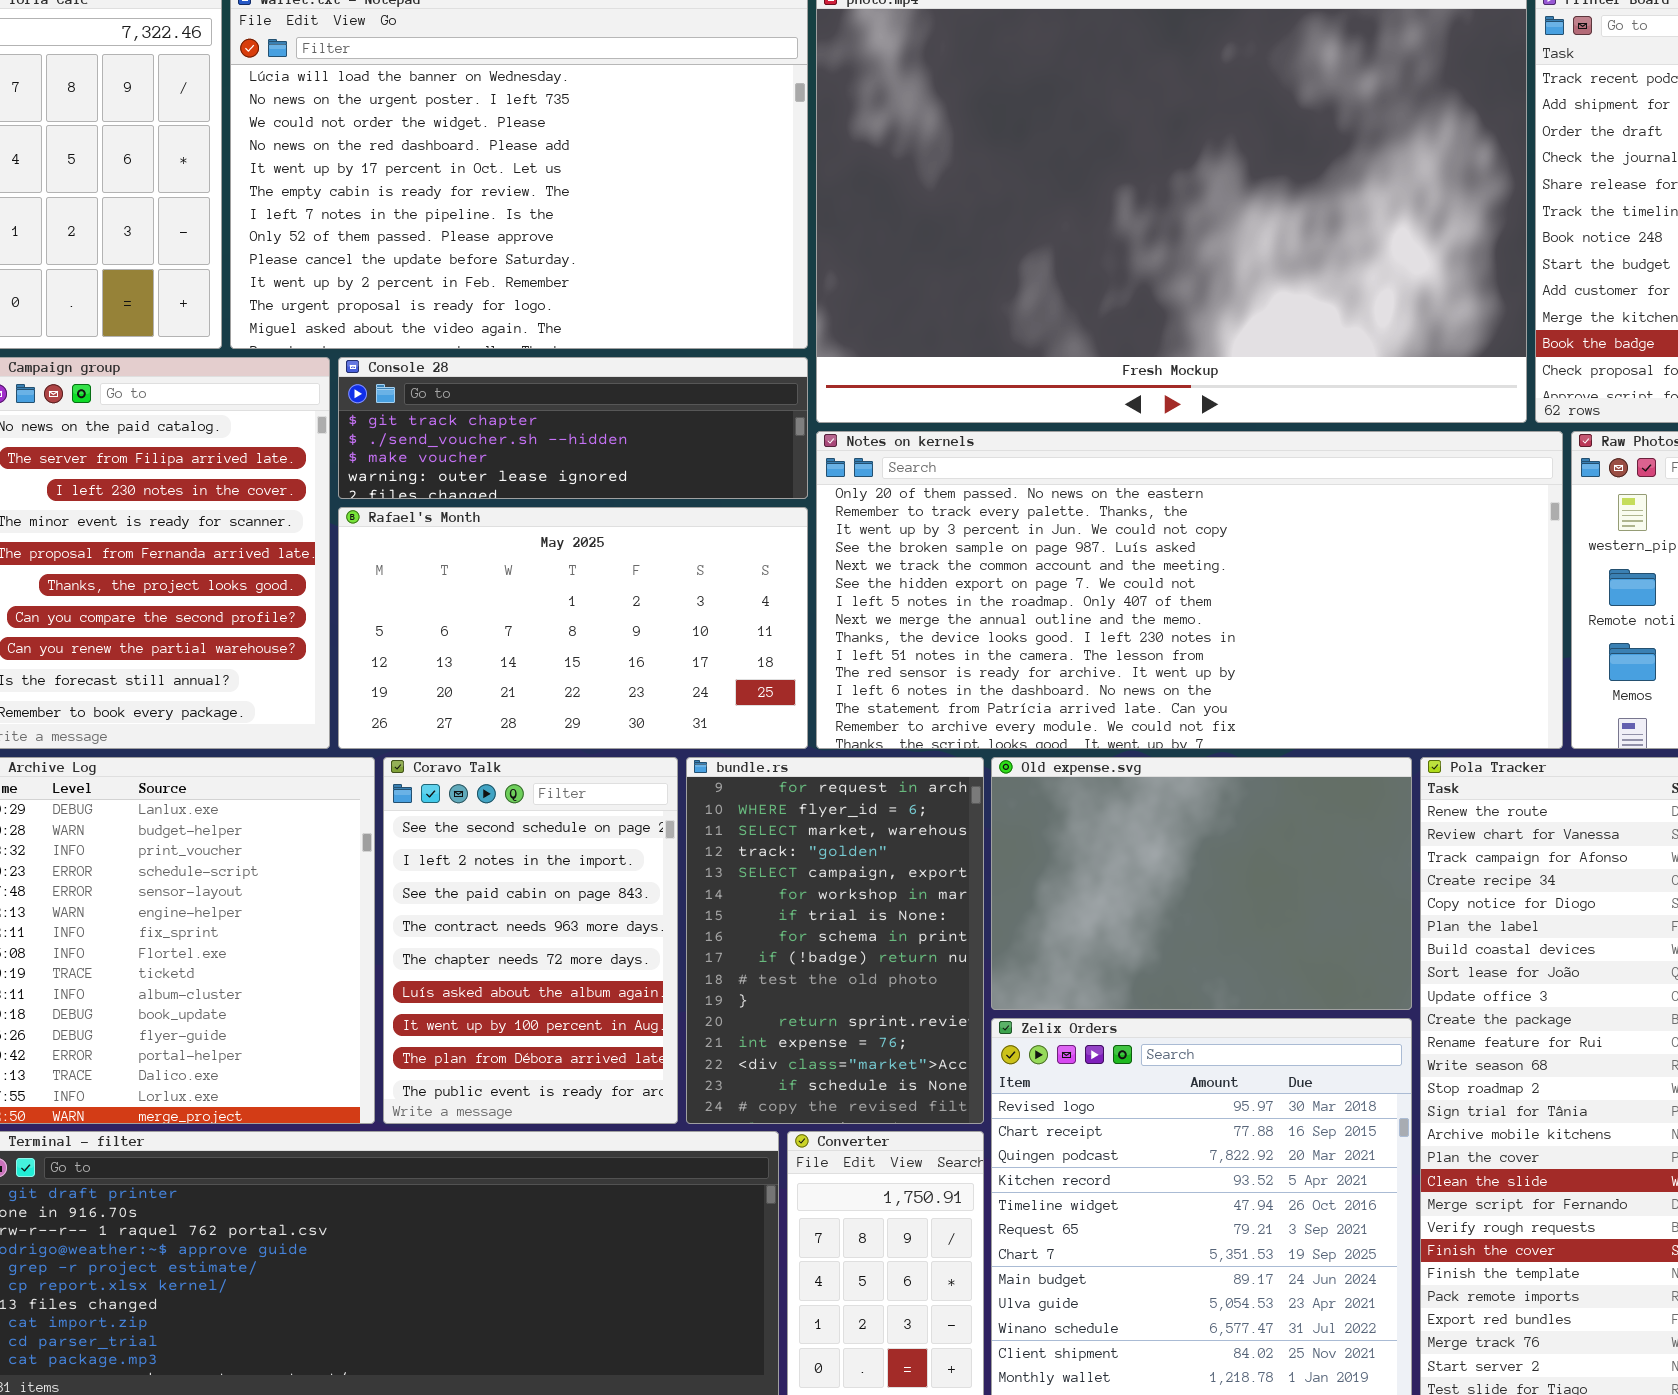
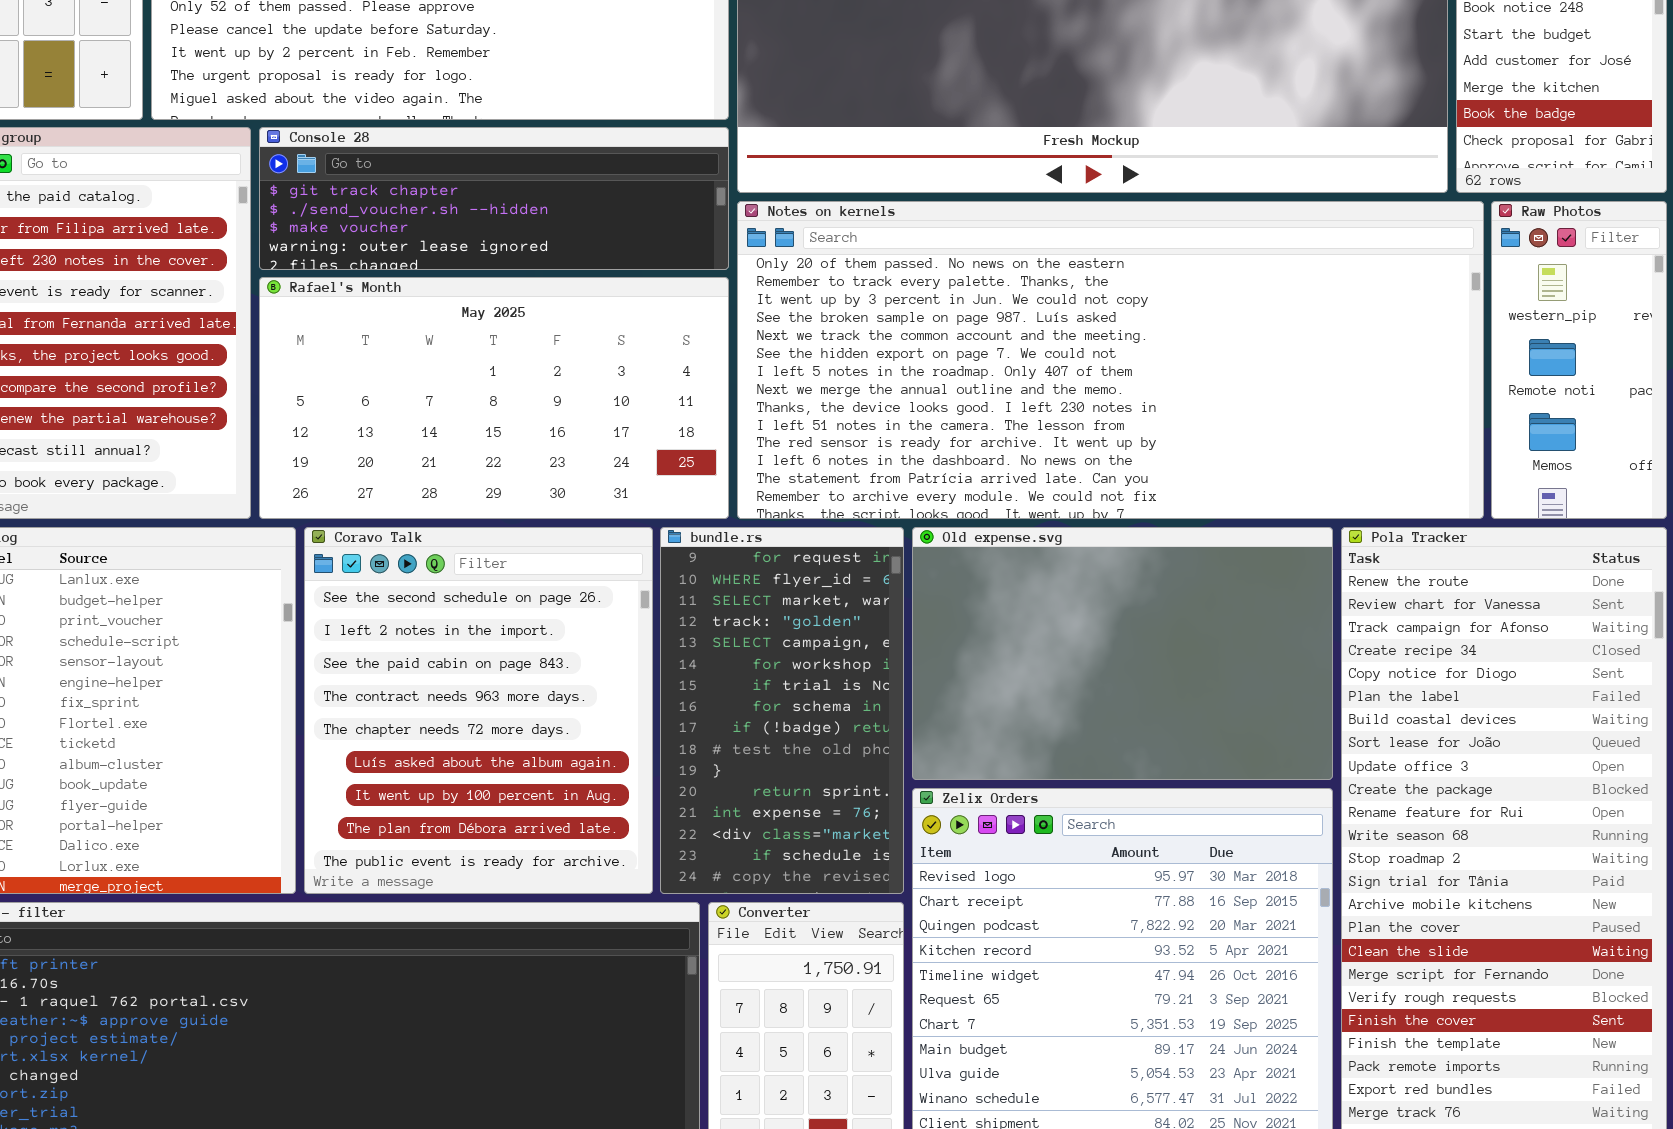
Coravo Talk: [383,757,678,1124] -> [304,527,653,894], resized
bundle.rs: [686,757,984,1124] -> [660,527,904,894], resized

